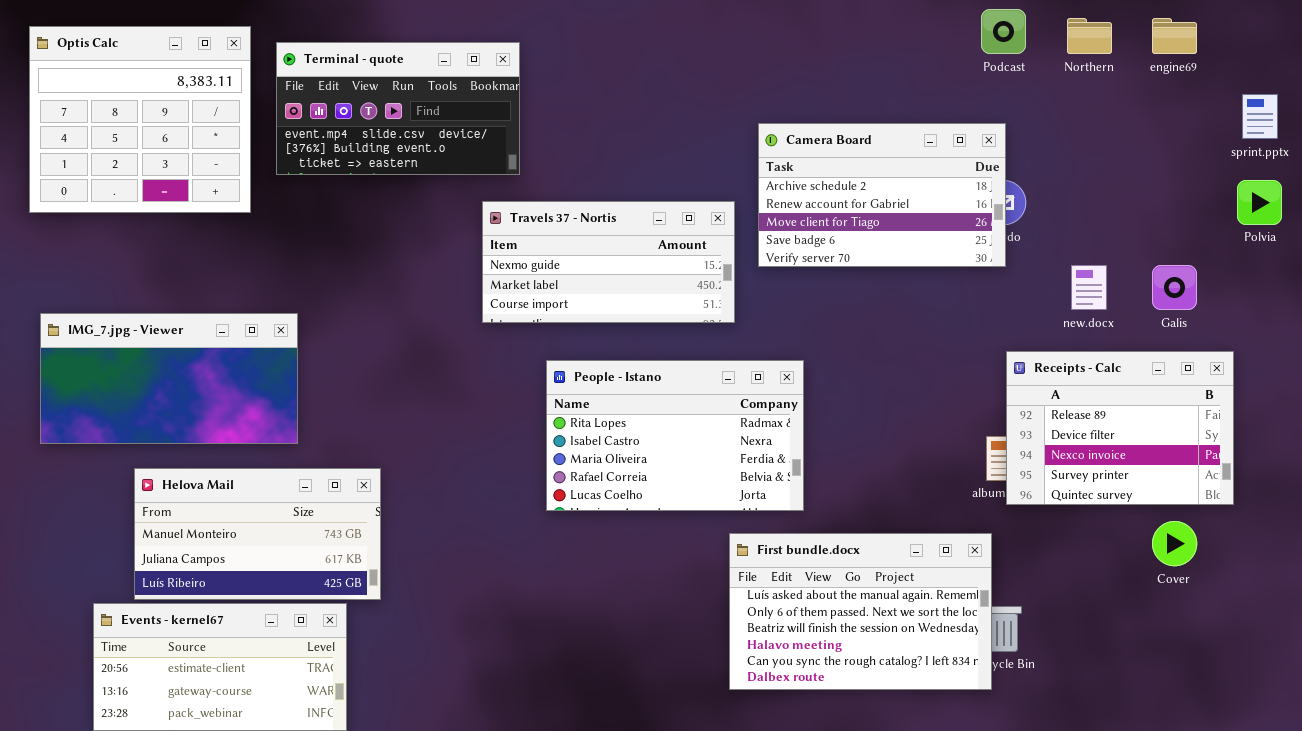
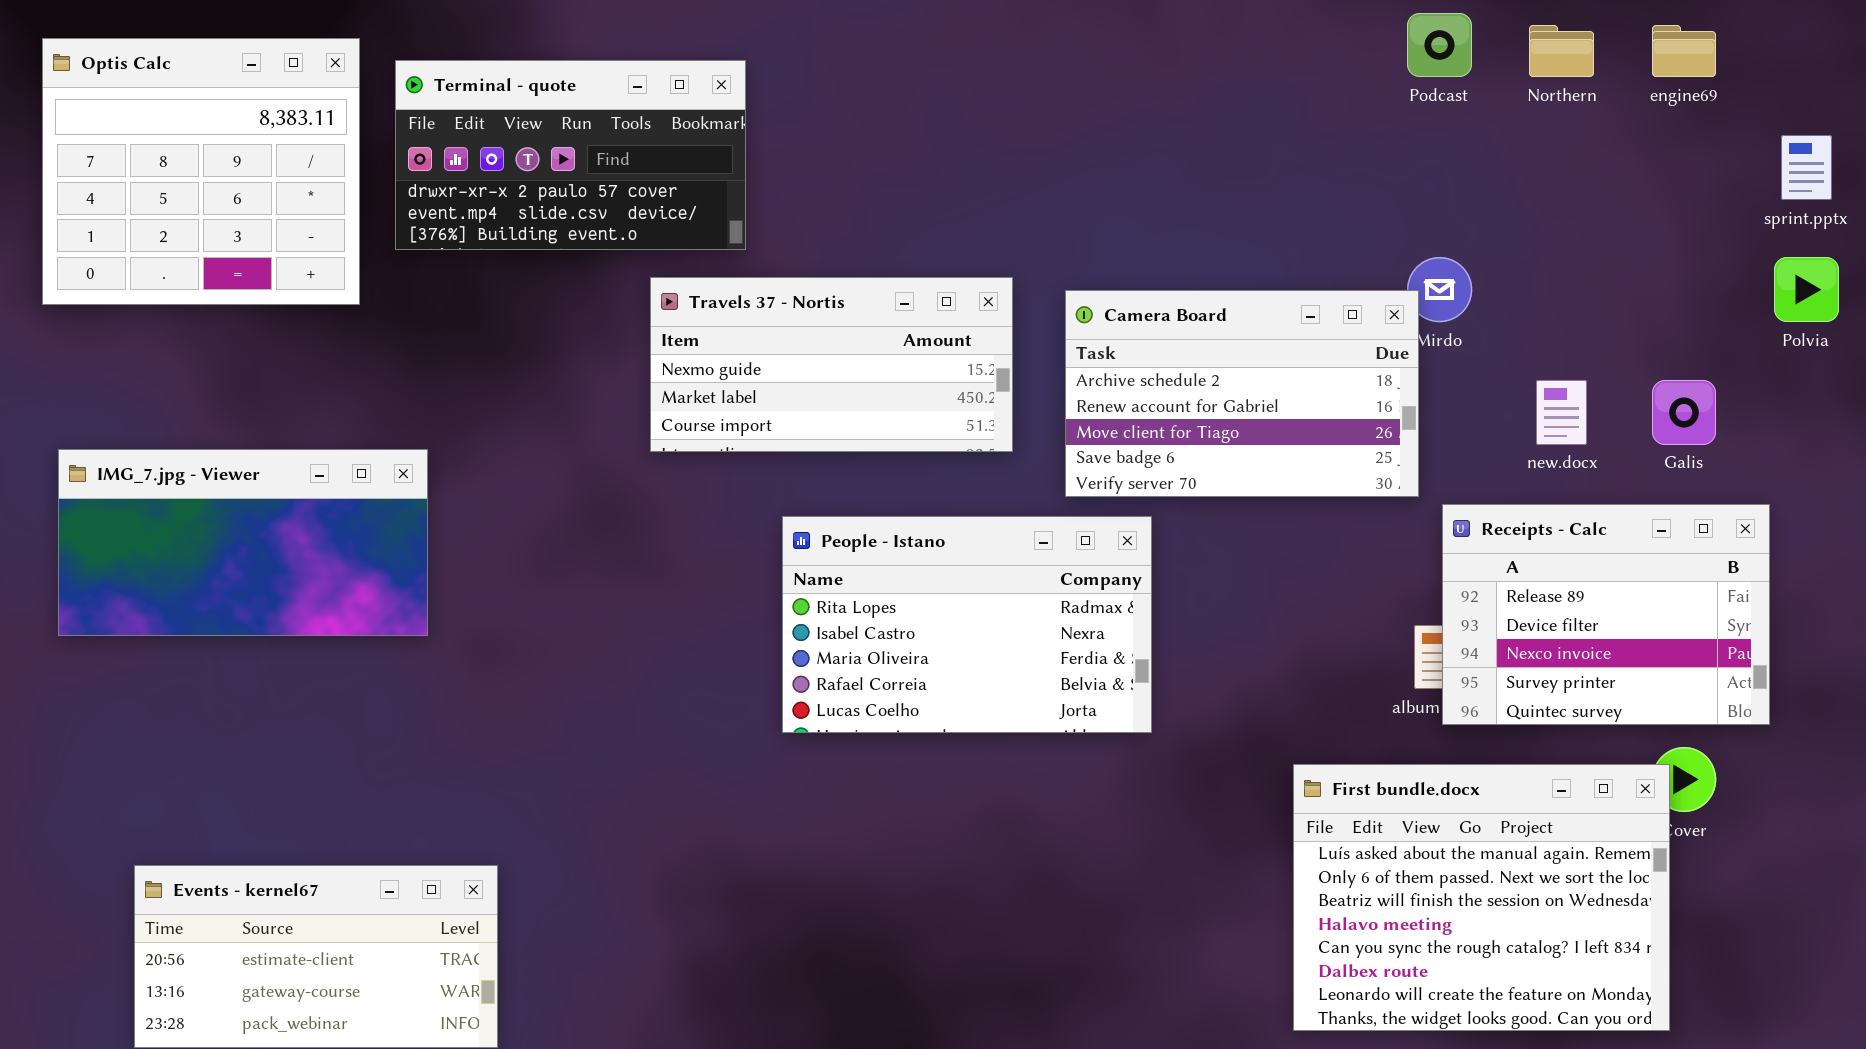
Terminal - quote: [276,42,520,175] -> [395,60,746,250], scrolled up 1 row
Camera Board: [758,123,1006,267] -> [1065,290,1419,497], moved
Travels 37 - Nortis: [482,201,735,323] -> [650,277,1013,452], moved
Helova Mail: [134,468,381,600] -> none, closed
First bundle.docx: [729,533,992,690] -> [1293,764,1670,1031], moved, resized

